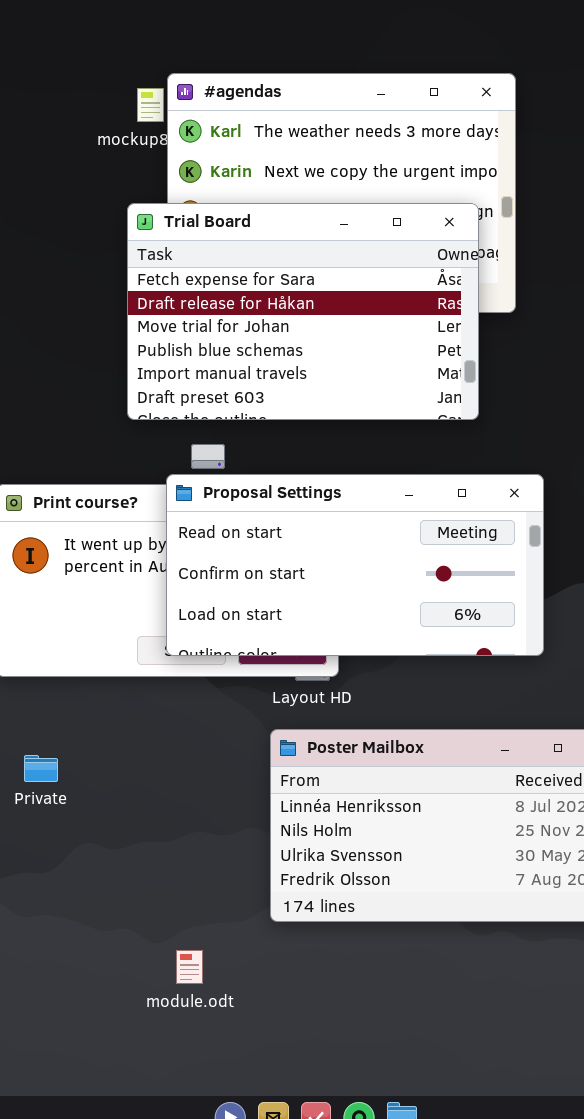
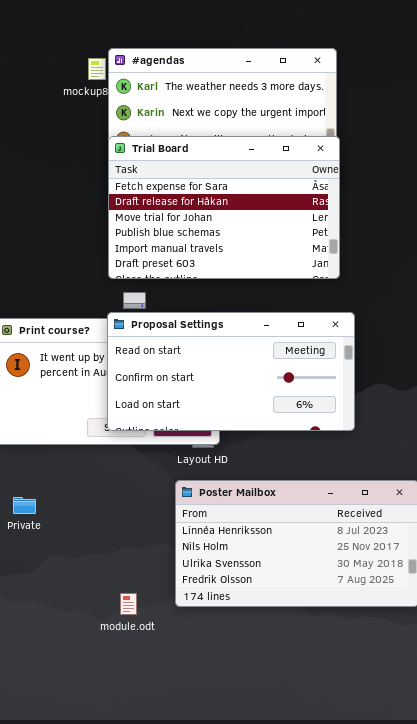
Trial Board: [127,203,479,420] -> [108,136,340,279], moved
module.odt: [176,950,203,984] -> [120,593,137,615], moved

